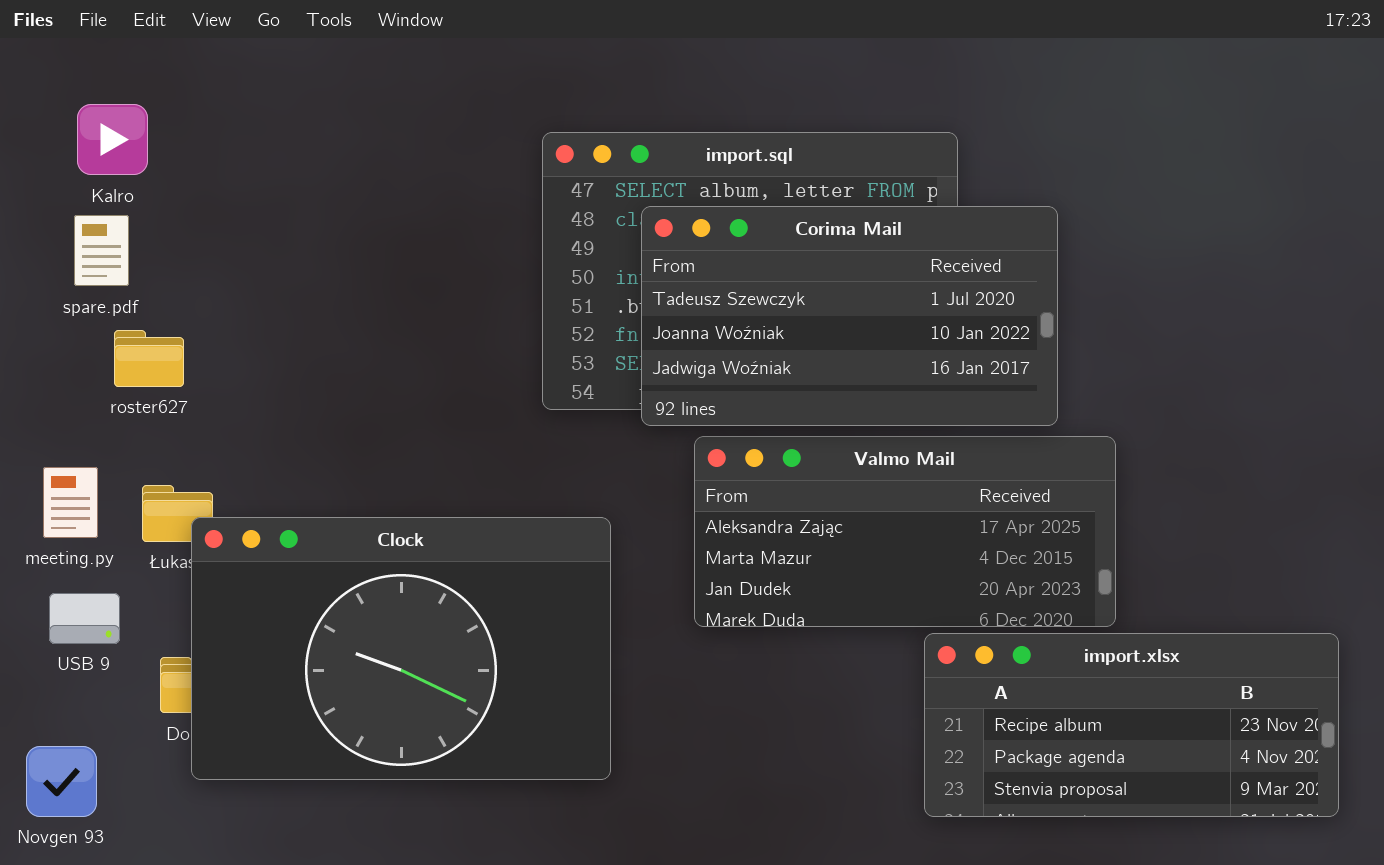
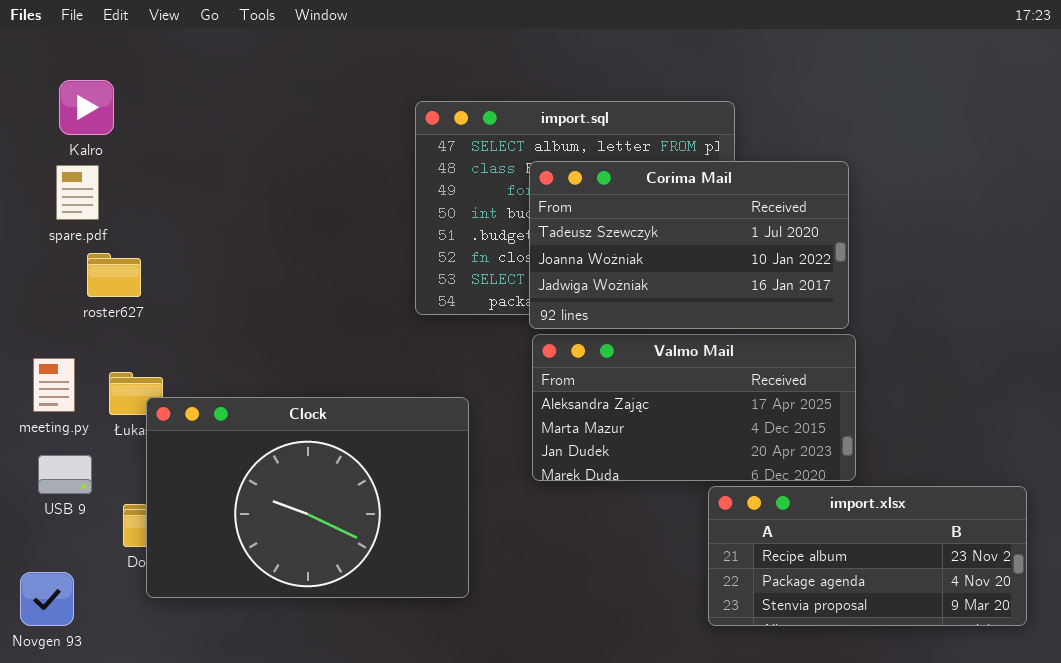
Corima Mail: [641,206,1058,426] -> [529,161,849,329], moved

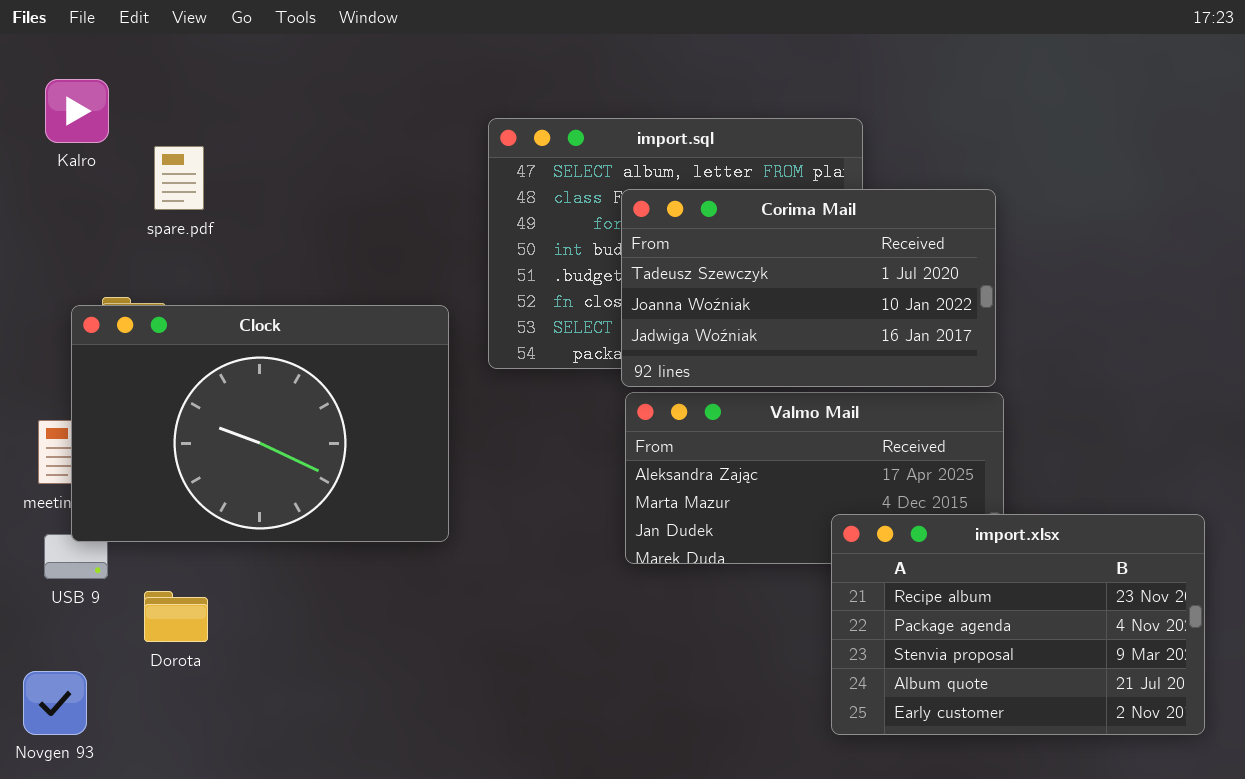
Kalro: [59,80,114,135] -> [45,79,109,143], moved
spare.pdf: [56,165,99,220] -> [154,146,204,210], moved
Clock: [146,397,469,598] -> [71,305,449,542], moved
import.xlsx: [708,486,1027,626] -> [831,514,1205,735], resized

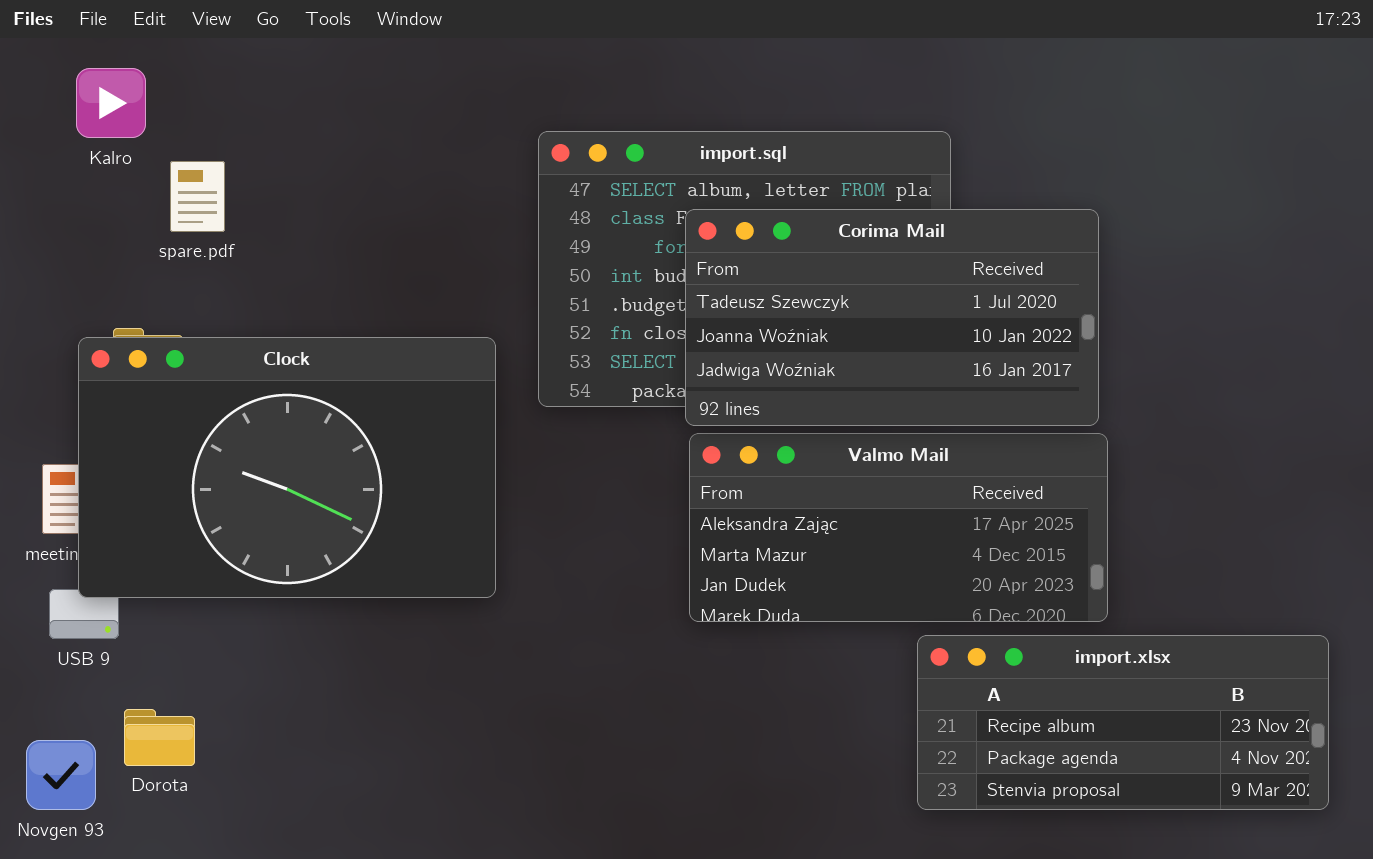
Kalro: [45,79,109,143] -> [76,68,146,138], moved
import.xlsx: [831,514,1205,735] -> [917,635,1329,810], resized
Dorota: [144,591,208,642] -> [124,709,195,766], moved

